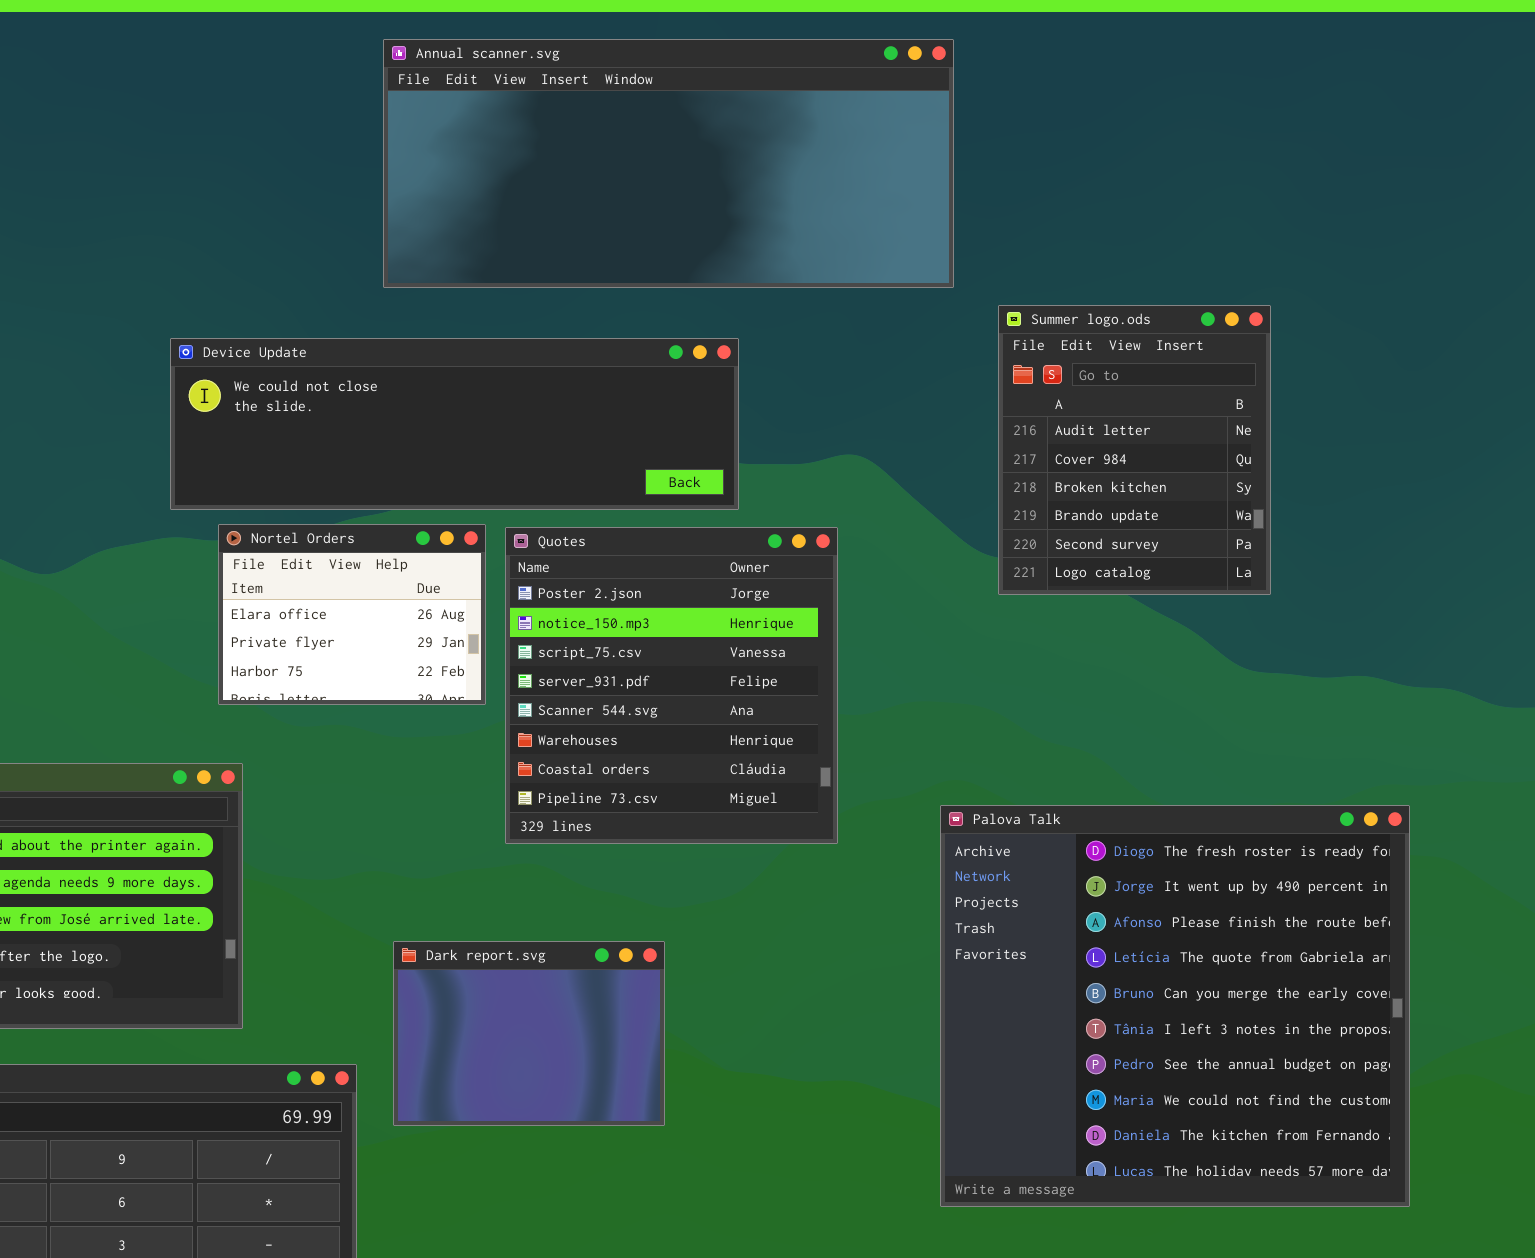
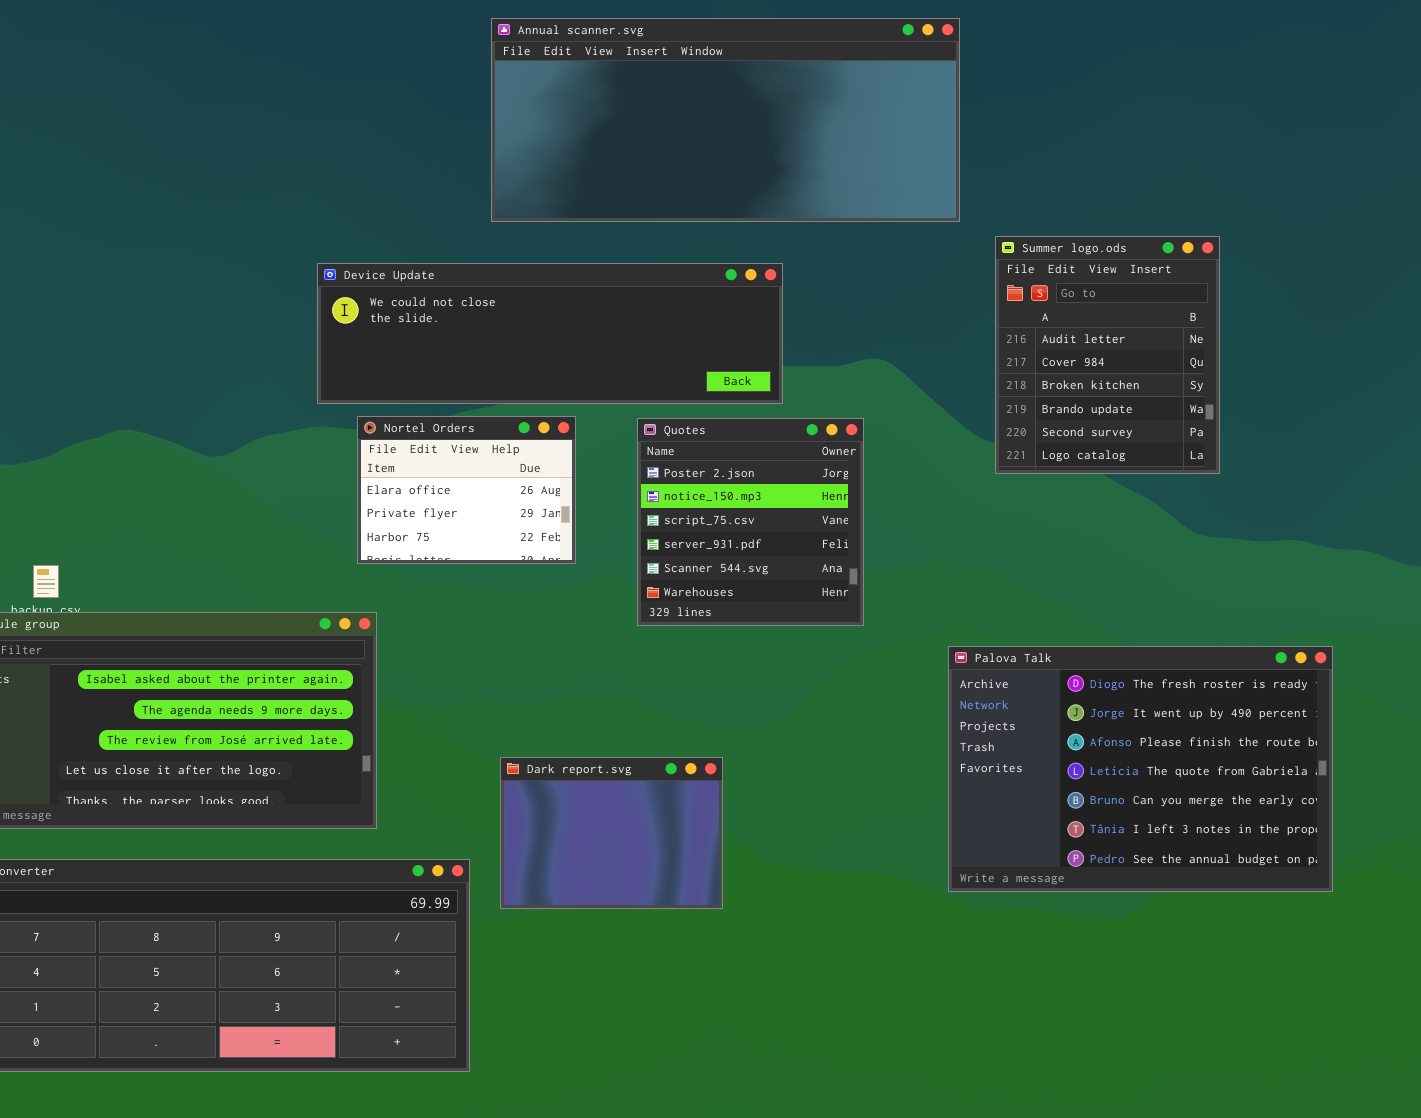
Quotes: [505,527,838,844] -> [637,418,864,626], resized
Palova Talk: [940,805,1410,1207] -> [948,646,1333,892], resized

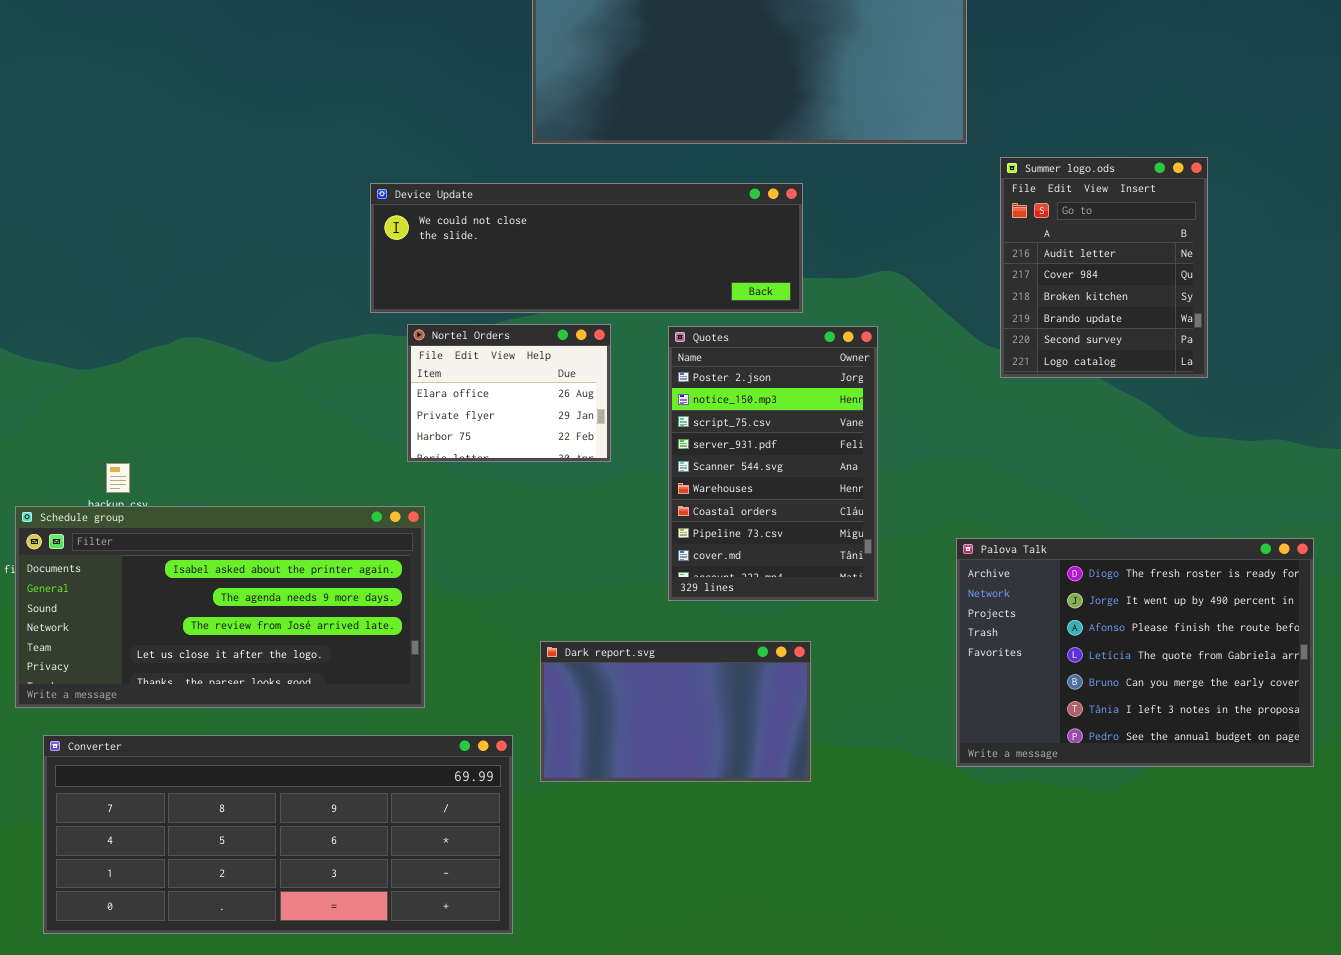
Quotes: [637,418,864,626] -> [668,326,878,601], resized
Dark report.svg: [500,757,723,909] -> [540,641,811,782], resized

